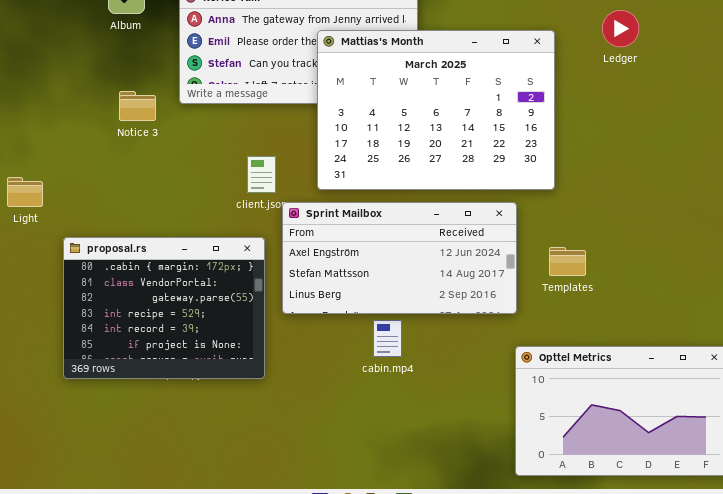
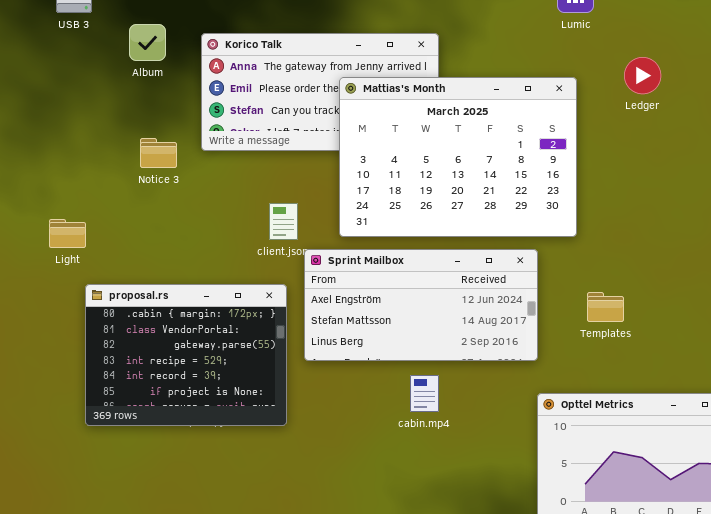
Light: [7,177,43,207] -> [49,219,86,248], moved
Templates: [549,247,586,276] -> [587,292,624,322], moved
cabin.mp4: [373,320,402,357] -> [410,375,439,412], moved

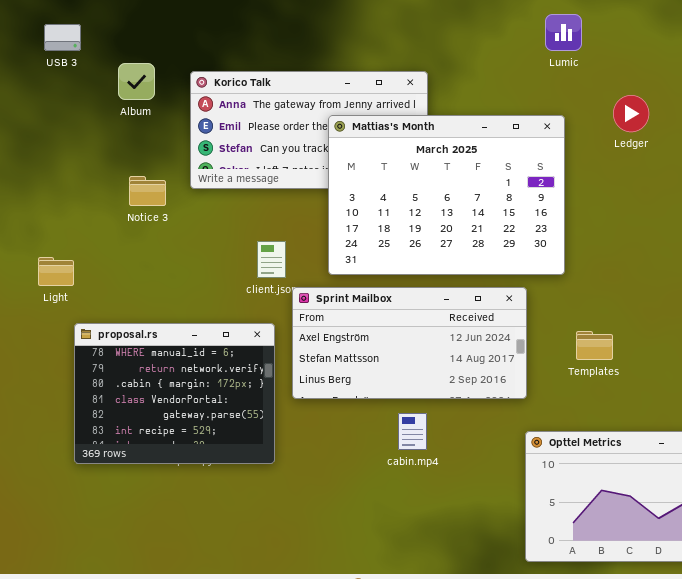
proposal.rs: [85,284,287,426] -> [74,323,275,464], scrolled up 2 rows

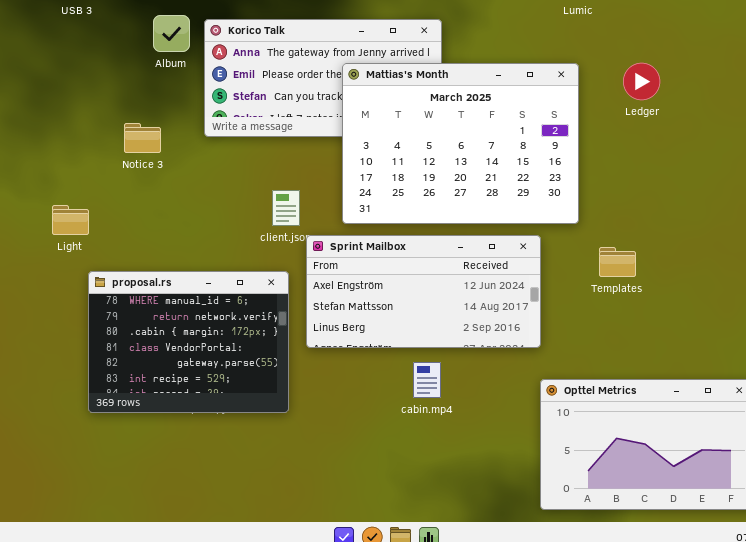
Album: [118,63,155,100] -> [153,15,190,52], moved
Ledger: [613,95,649,132] -> [623,63,660,100], moved
Notice 3: [129,176,166,206] -> [124,123,161,153], moved
Templates: [576,331,613,360] -> [599,247,636,277], moved

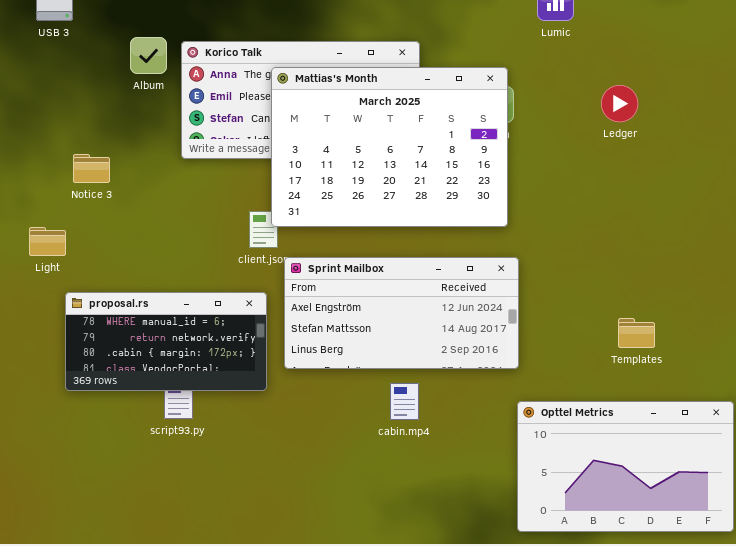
Mattias's Month: [342,63,579,224] -> [271,67,508,227], moved
Notice 3: [124,123,161,153] -> [73,154,110,183], moved
Templates: [599,247,636,277] -> [618,318,655,348], moved
proposal.rs: [88,271,289,413] -> [65,292,267,391], resized

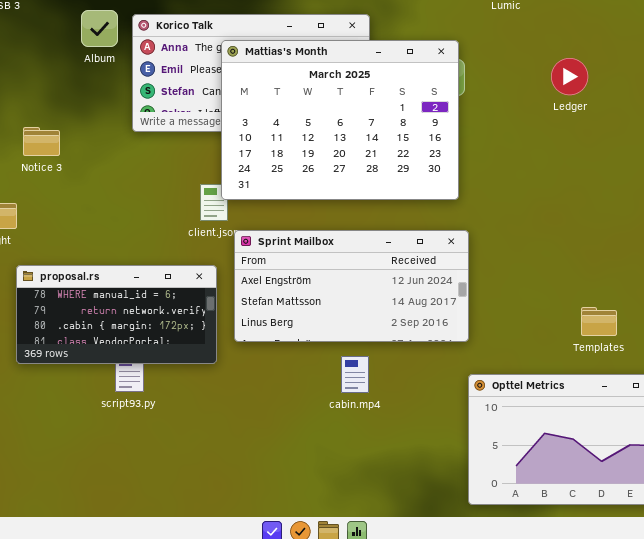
Templates: [618,318,655,348] -> [581,307,617,336], moved

